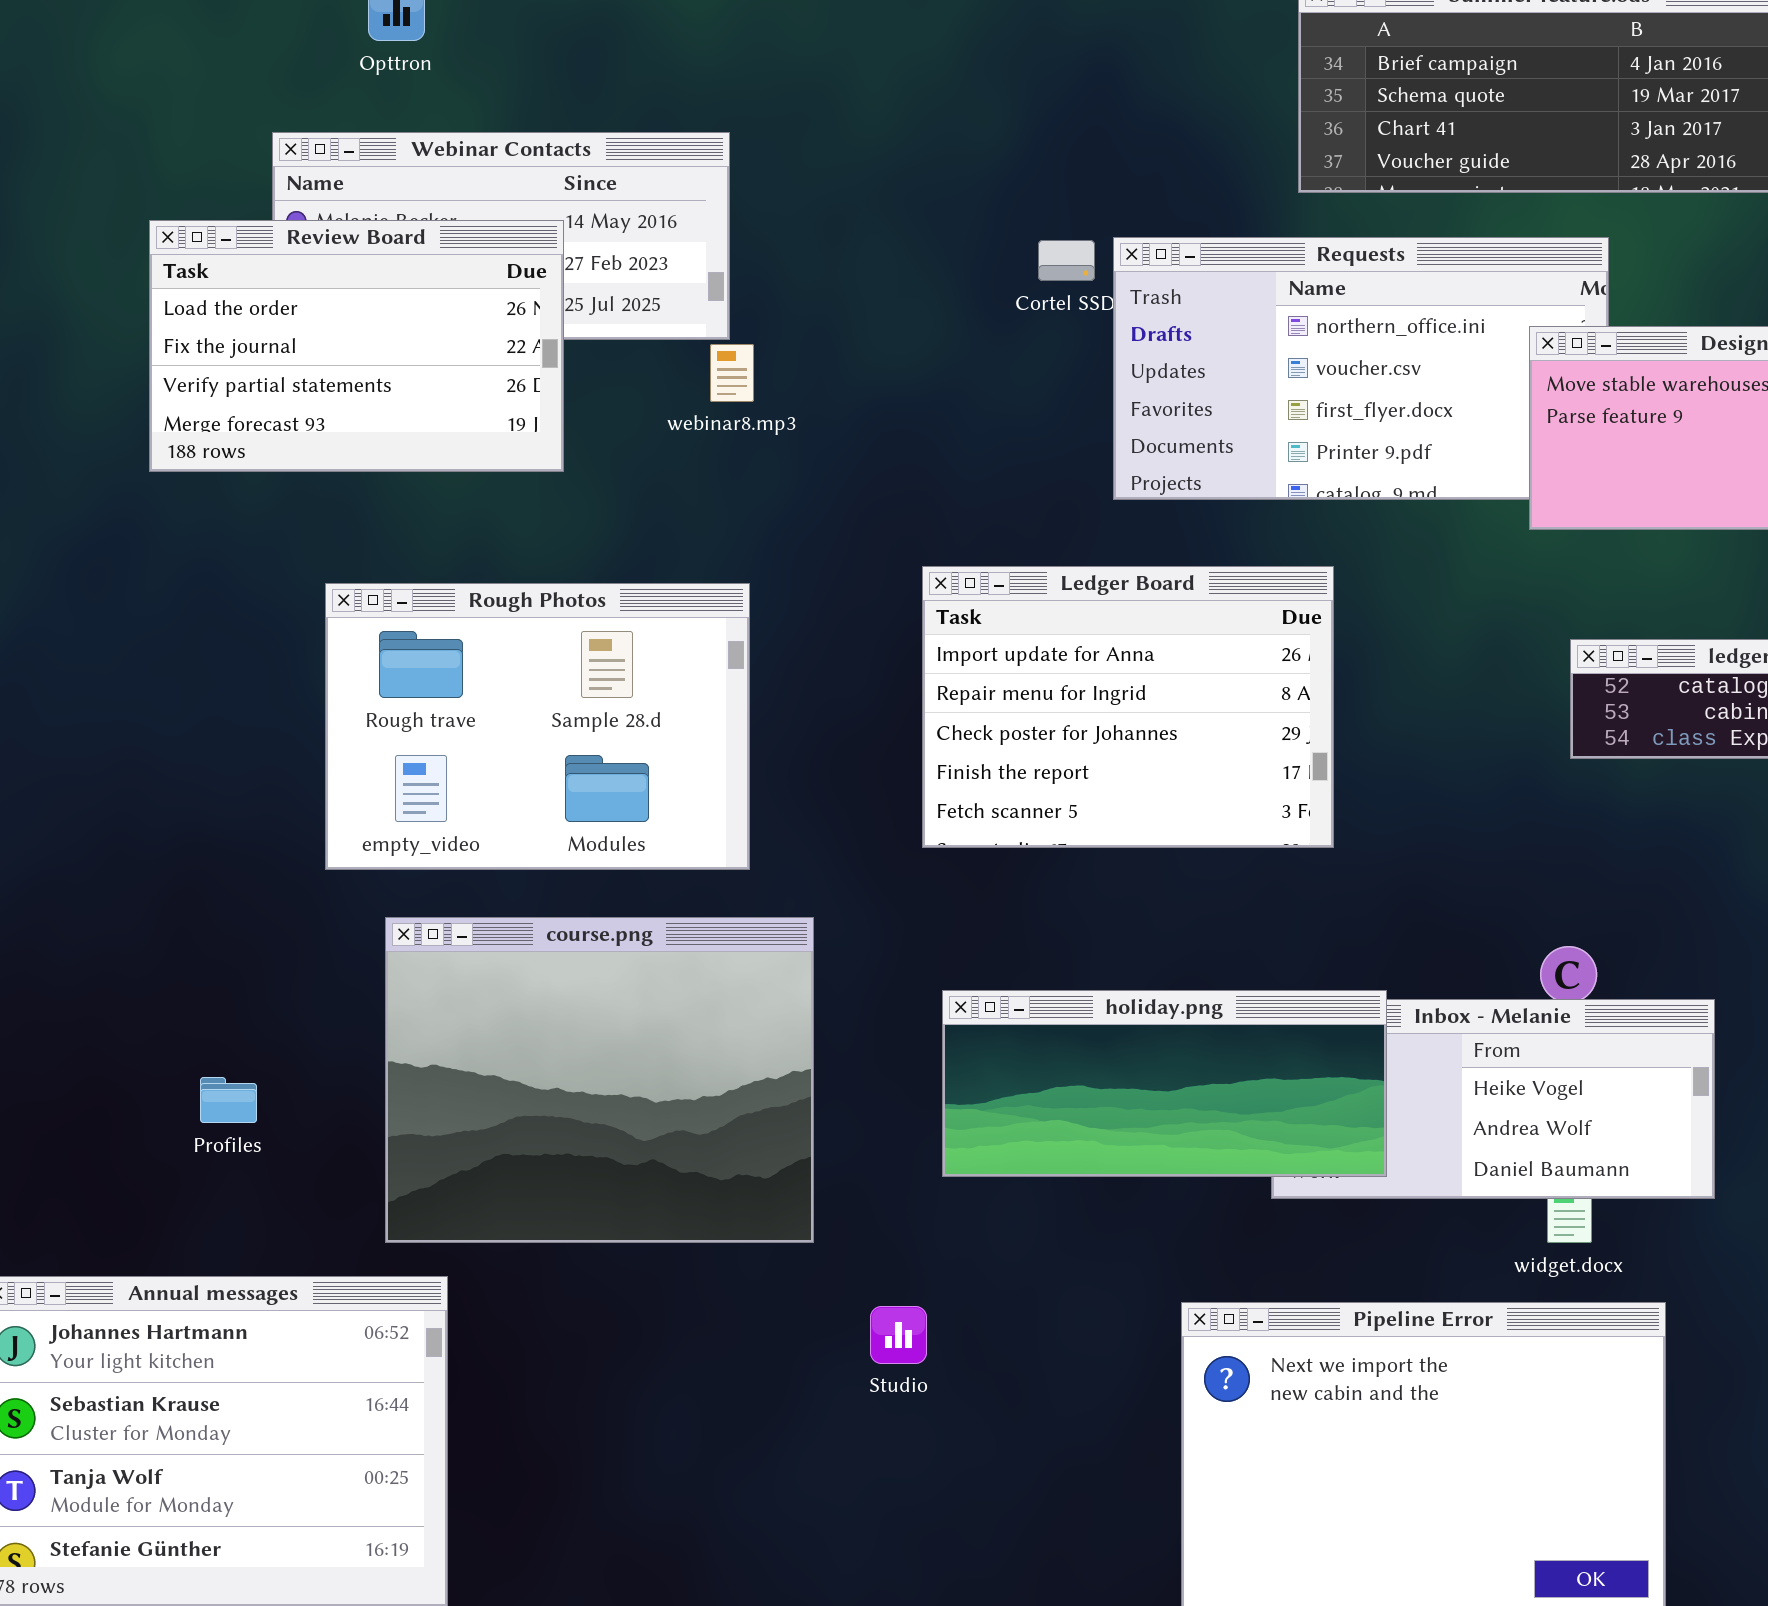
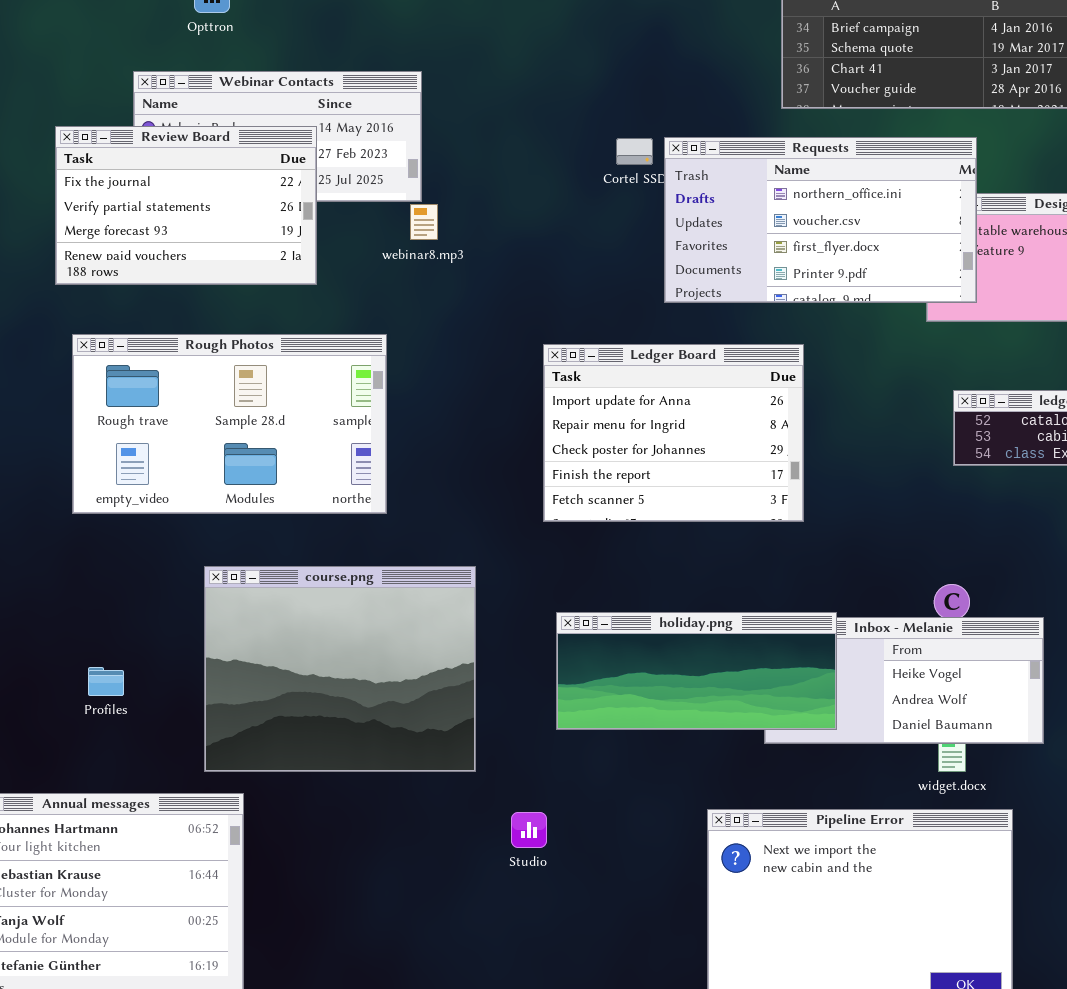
Review Board: [149,220,564,472] -> [55,126,317,285], scrolled down 1 row
Requests: [1113,237,1609,500] -> [664,137,977,303], raised
Rough Photos: [325,583,750,870] -> [72,334,387,514], moved, resized

